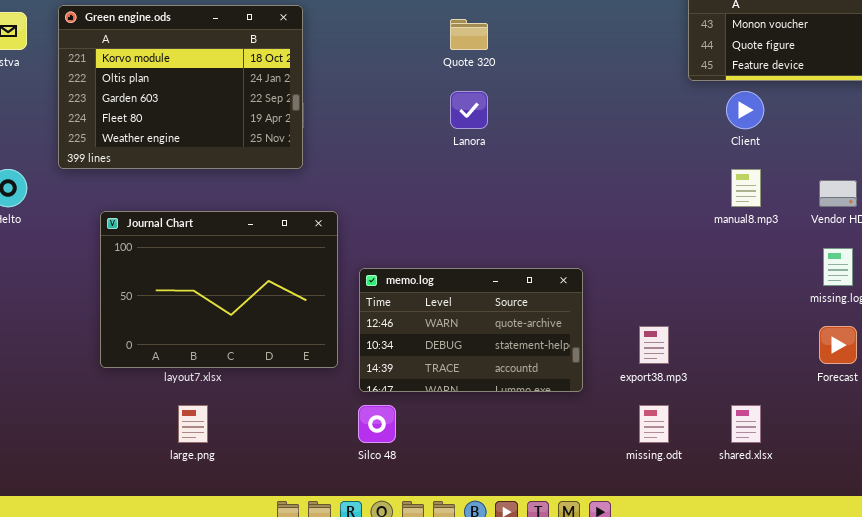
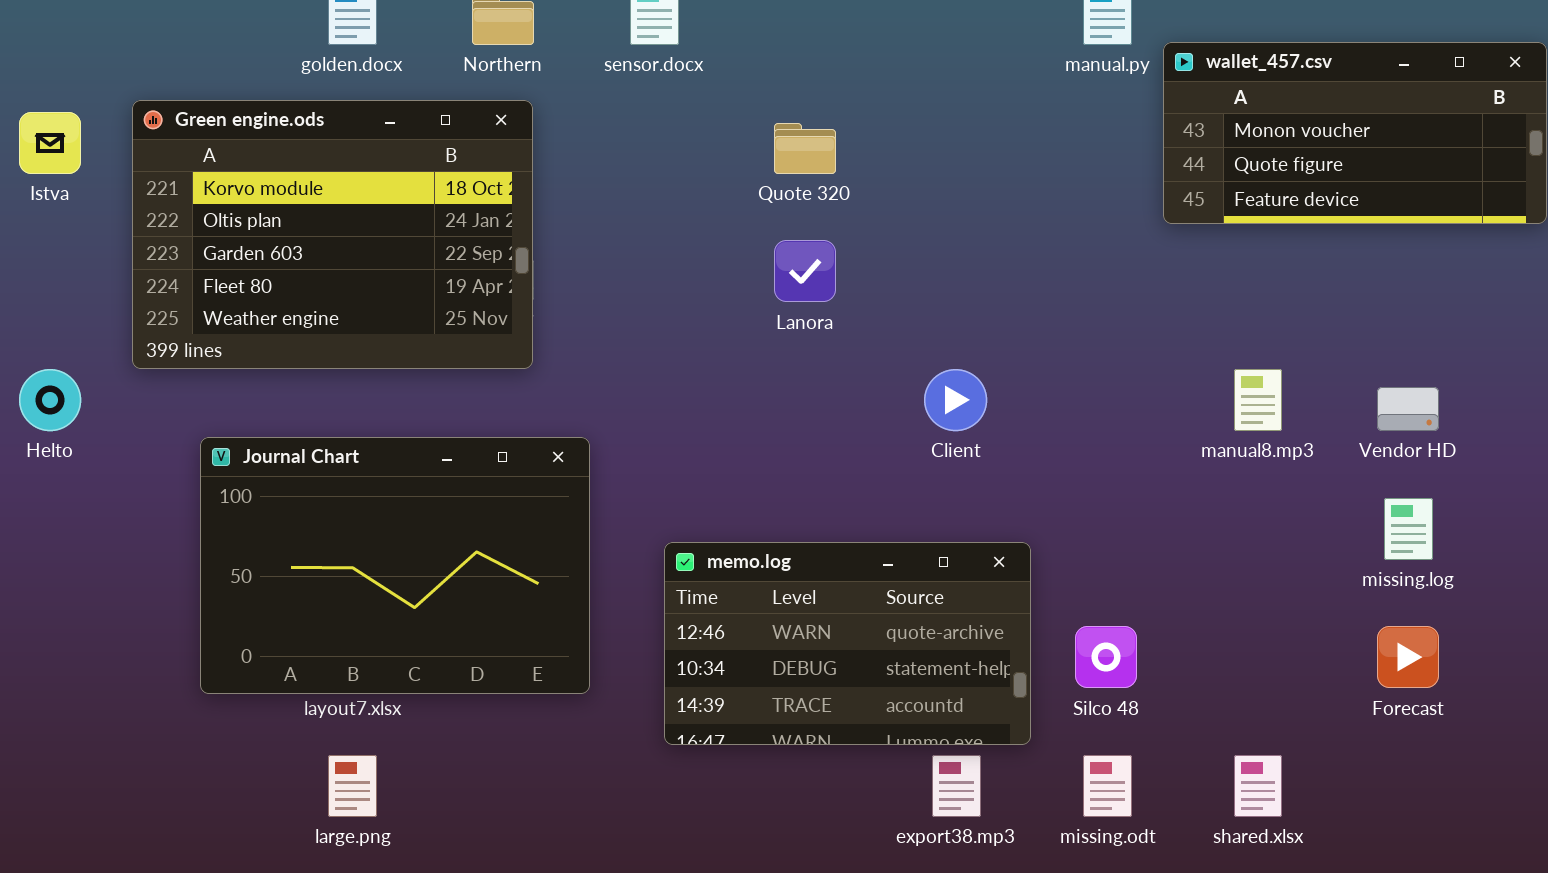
Client: [726,91,764,129] -> [924,369,987,431], moved
memo.log: [359,268,583,392] -> [664,542,1031,745], moved
export38.mp3: [639,326,669,364] -> [932,755,981,817], moved
Silco 48: [358,405,396,443] -> [1075,626,1137,688], moved

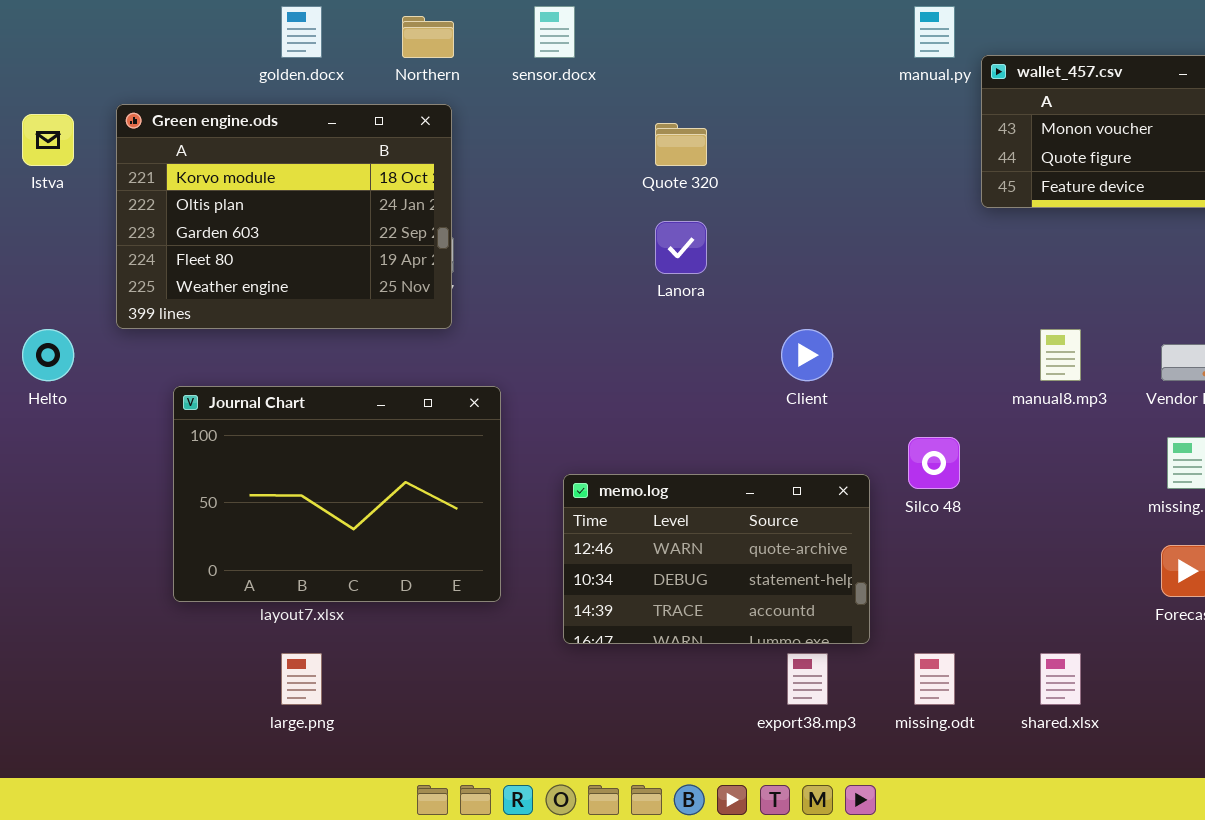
Silco 48: [1075,626,1137,688] -> [908,437,960,489], moved

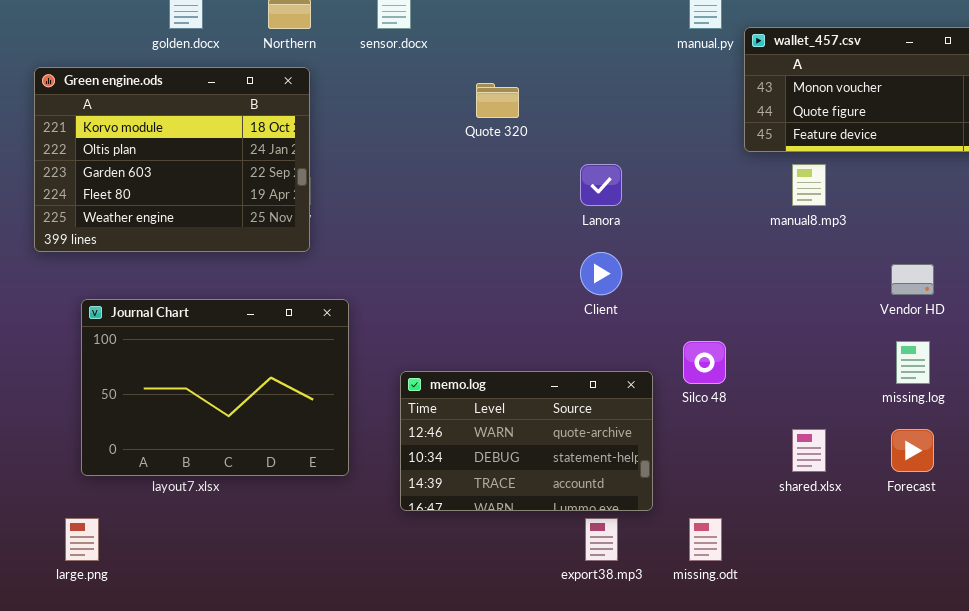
Lanora: [655,221,707,274] -> [580,164,622,206], moved
manual8.mp3: [1040,329,1081,381] -> [792,164,826,206], moved
large.png: [281,653,322,705] -> [65,518,99,561], moved
shared.xlsx: [1040,653,1081,705] -> [792,429,826,472], moved

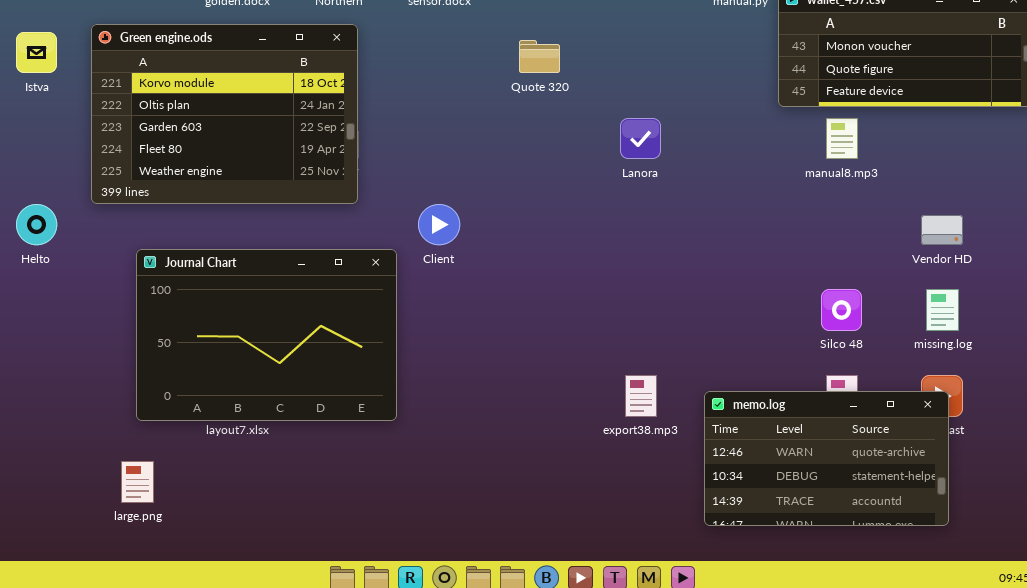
Client: [580,252,622,295] -> [418,204,460,245], moved
Silco 48: [683,341,726,384] -> [821,289,862,331], moved
memo.log: [400,371,653,511] -> [704,391,949,526], moved
export38.mp3: [585,518,618,561] -> [625,375,657,417], moved

